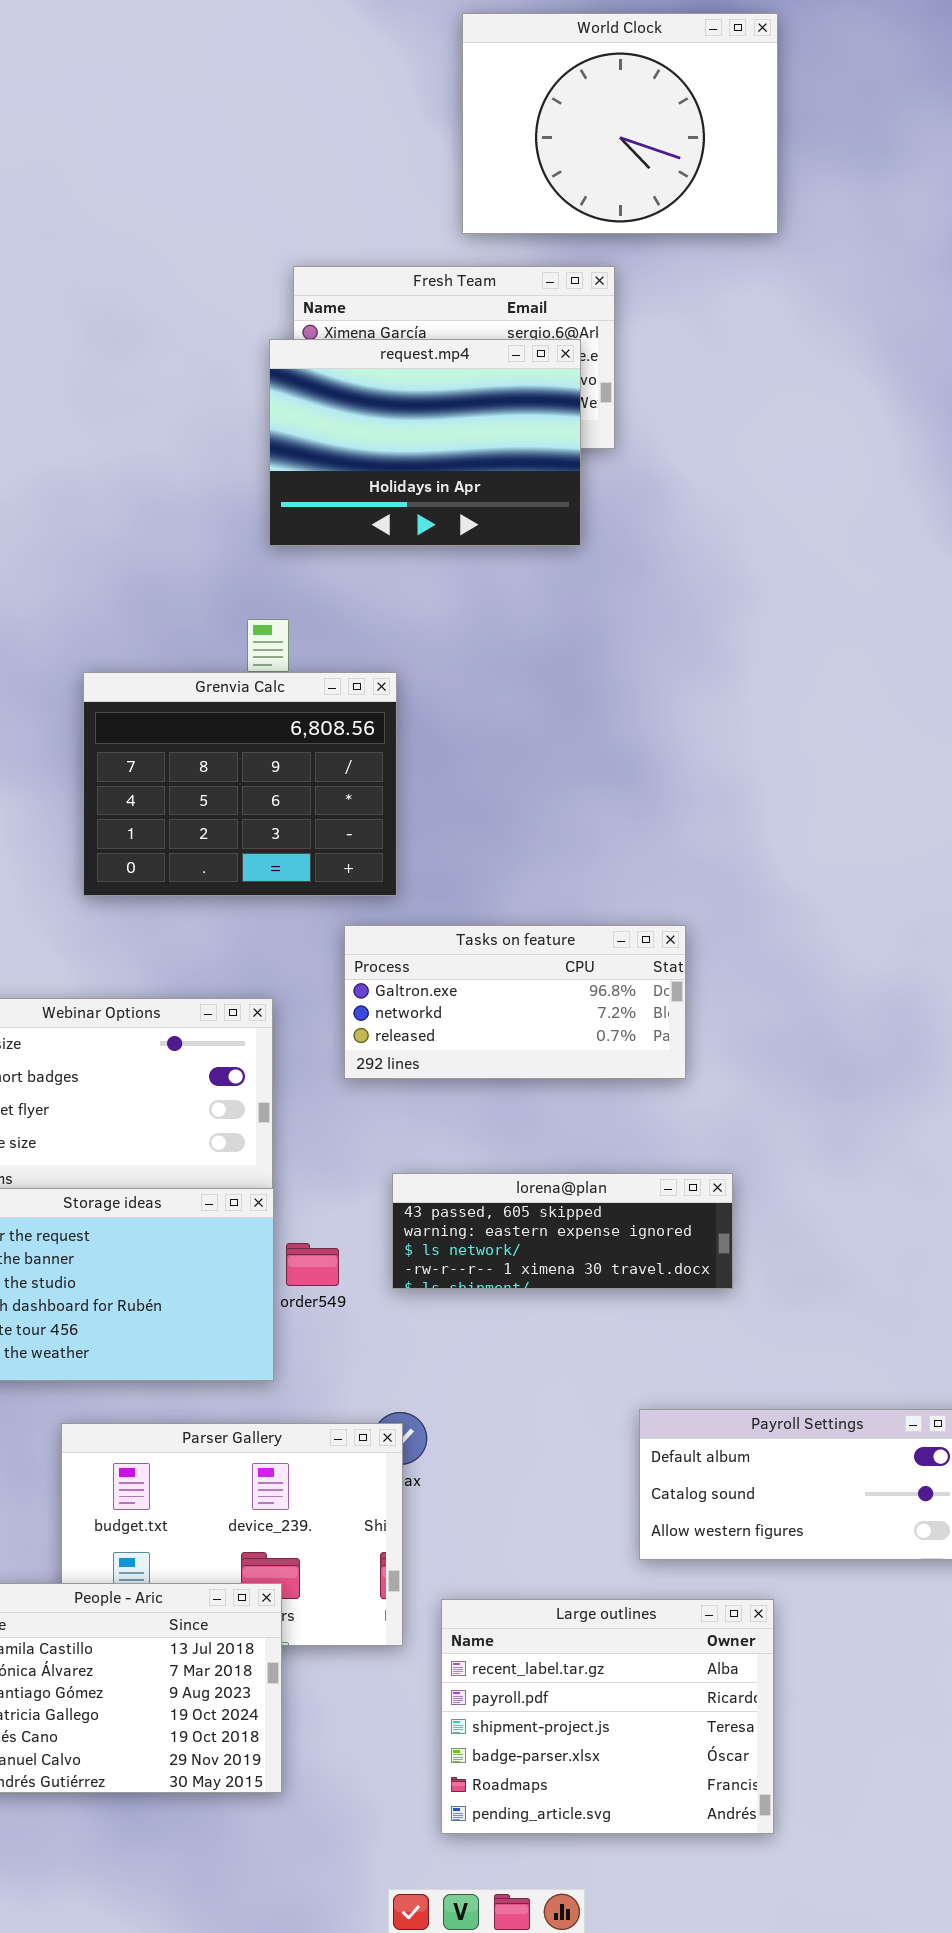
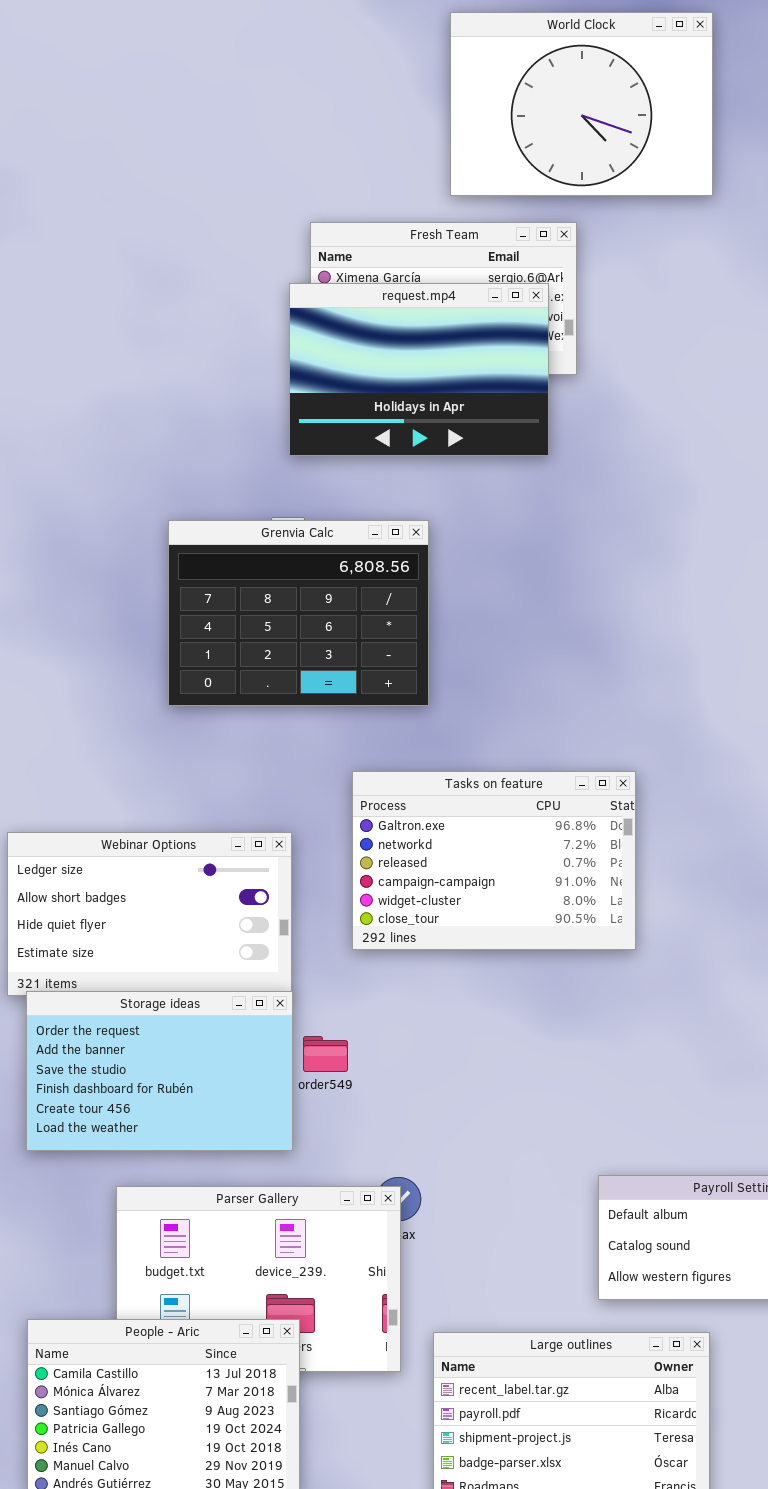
Grenvia Calc: [83,672,397,896] -> [168,520,429,706], moved
Tasks on feature: [344,925,686,1079] -> [352,771,636,950], resized
lorena@plan: [392,1173,733,1289] -> none, closed

